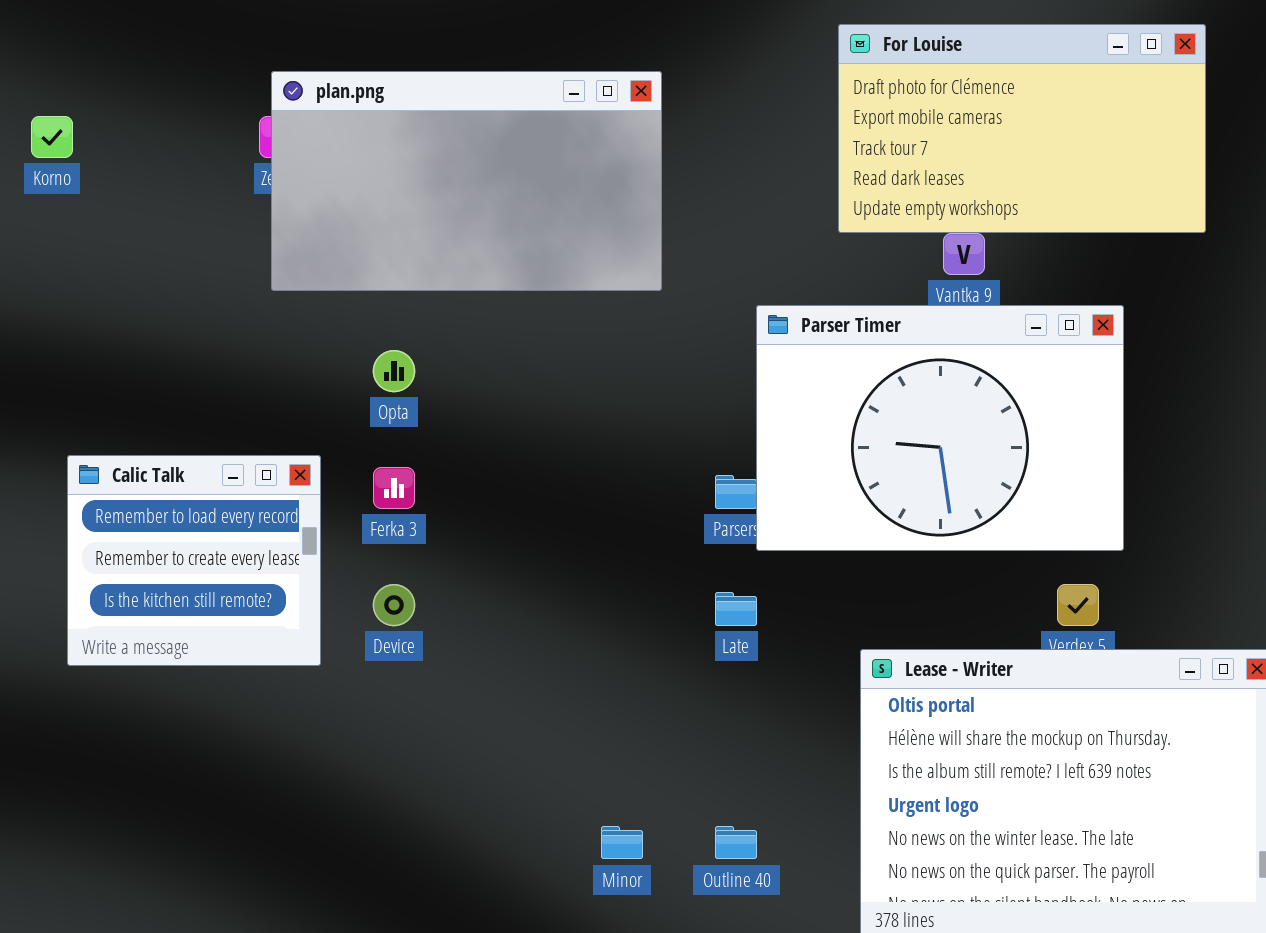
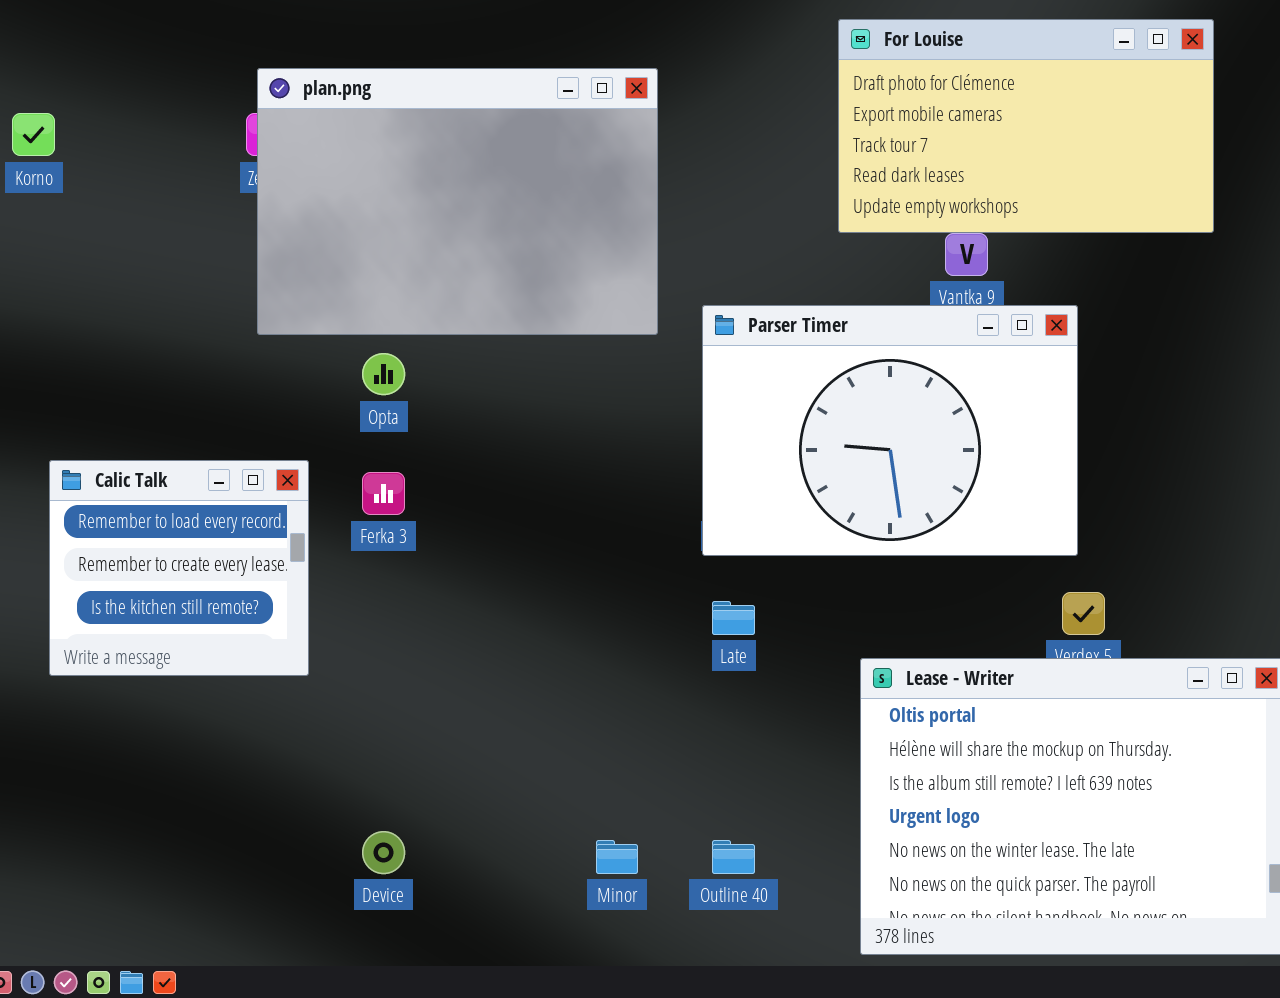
plan.png: [271,71,662,291] -> [257,68,658,335], resized
Parser Timer: [756,305,1124,551] -> [702,305,1078,556], moved
Device: [373,584,415,626] -> [362,831,405,874], moved

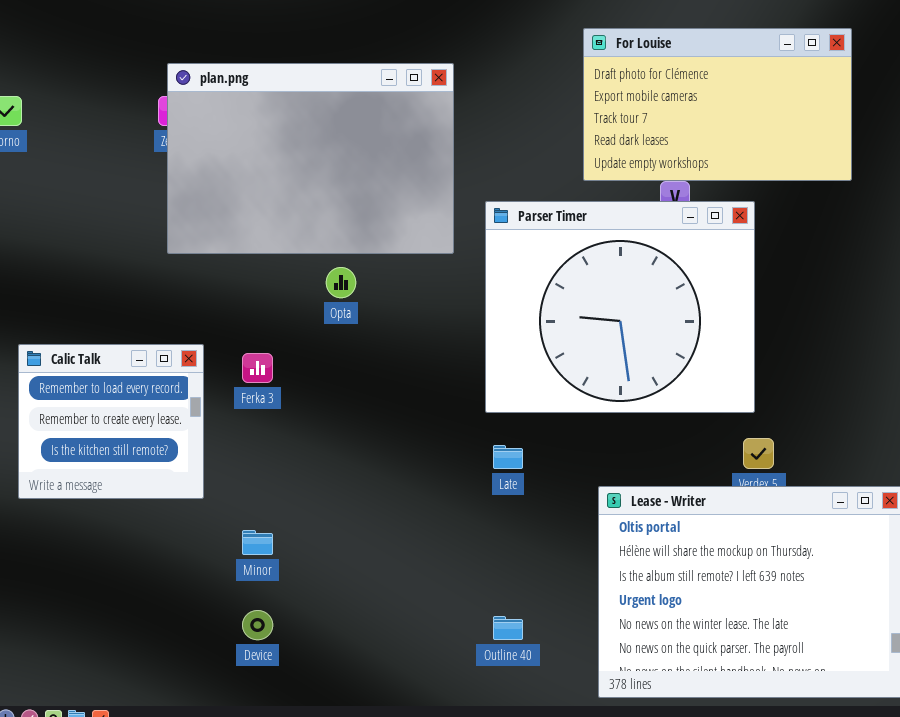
Parser Timer: [702,305,1078,556] -> [485,201,755,413], resized
Opta: [362,353,405,395] -> [326,267,356,298], moved
Minor: [596,840,638,874] -> [242,530,273,555], moved

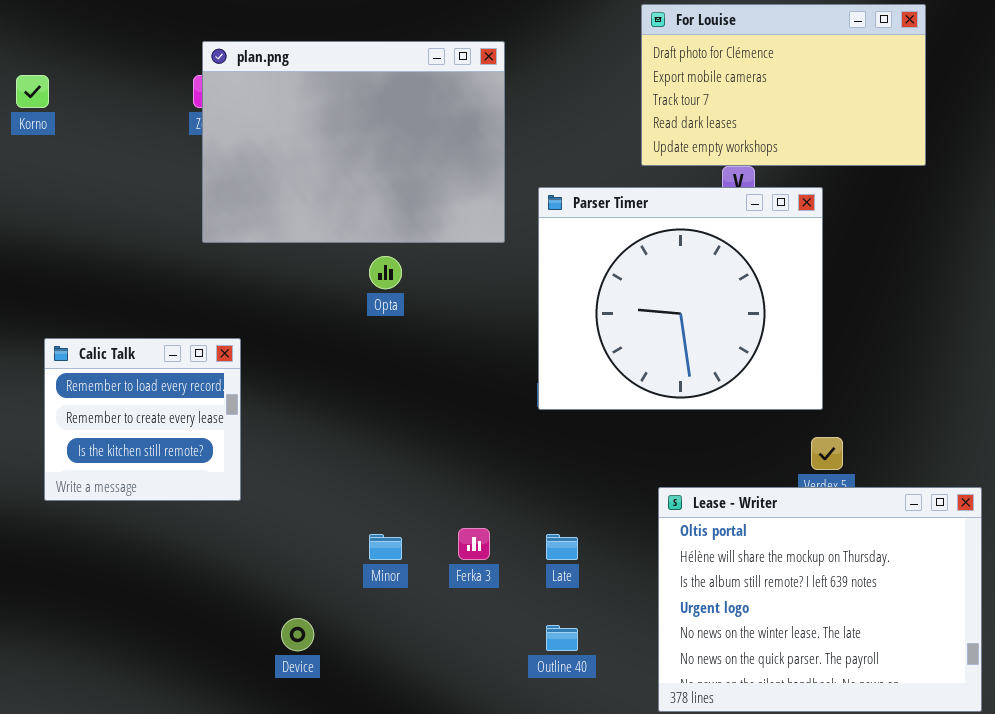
Ferka 3: [242,353,273,383] -> [458,528,490,560], moved
Late: [493,445,523,469] -> [546,534,578,560], moved
Minor: [242,530,273,555] -> [369,534,402,560], moved

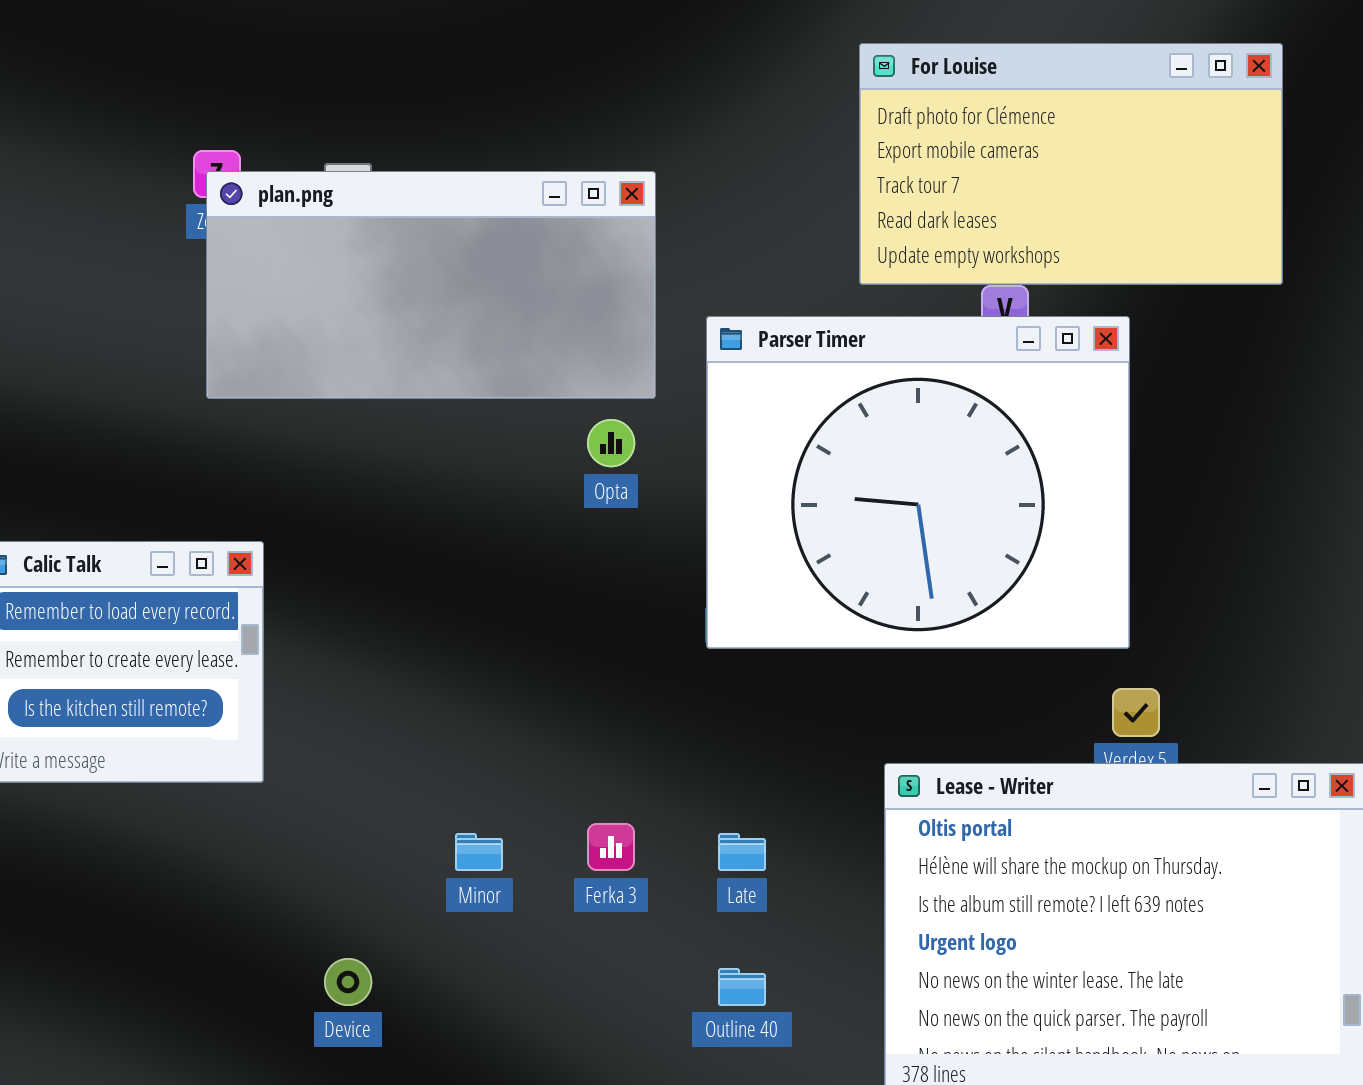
plan.png: [202,41,505,243] -> [206,171,656,399], resized
Opta: [369,256,402,289] -> [587,419,635,467], moved

